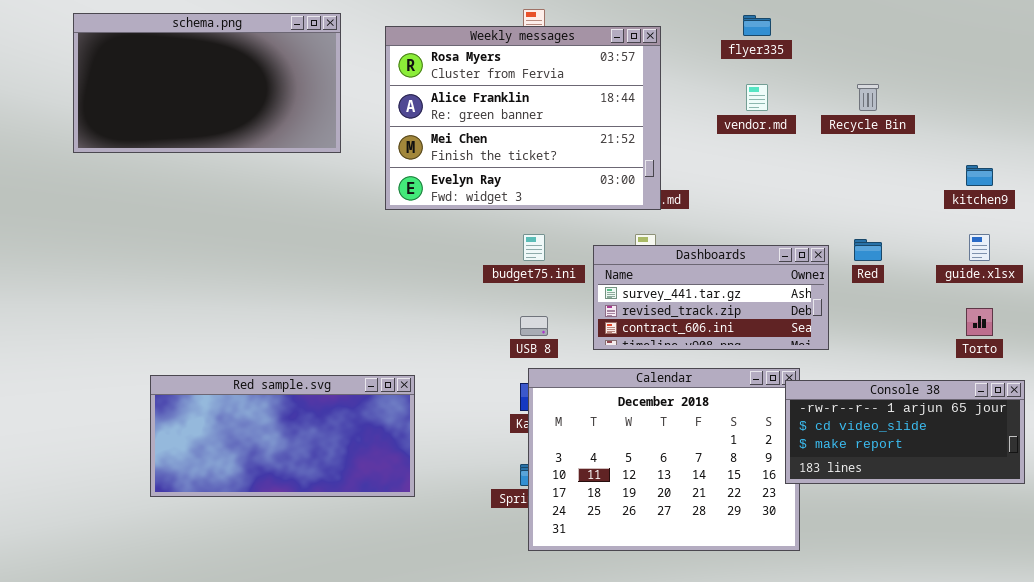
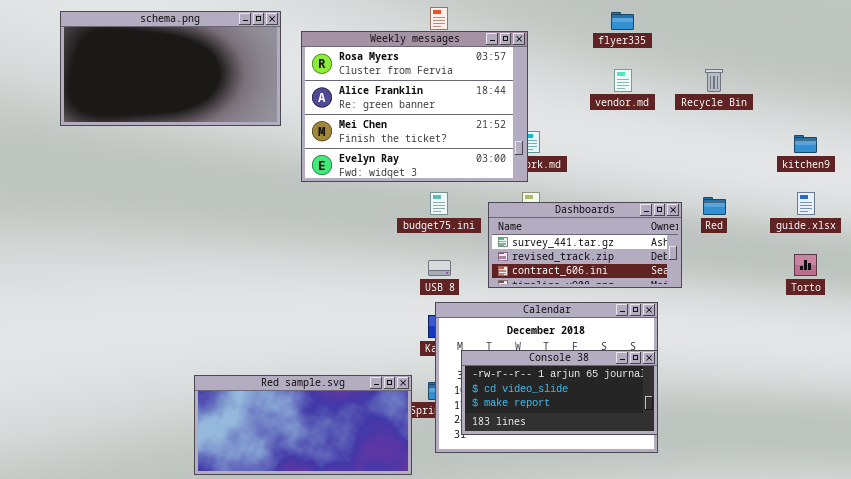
Weekly messages: [385,26,661,210] -> [301,31,528,182], moved
Red sample.svg: [150,375,415,497] -> [194,375,412,475], moved
Console 38: [785,380,1025,484] -> [461,350,658,435], moved

